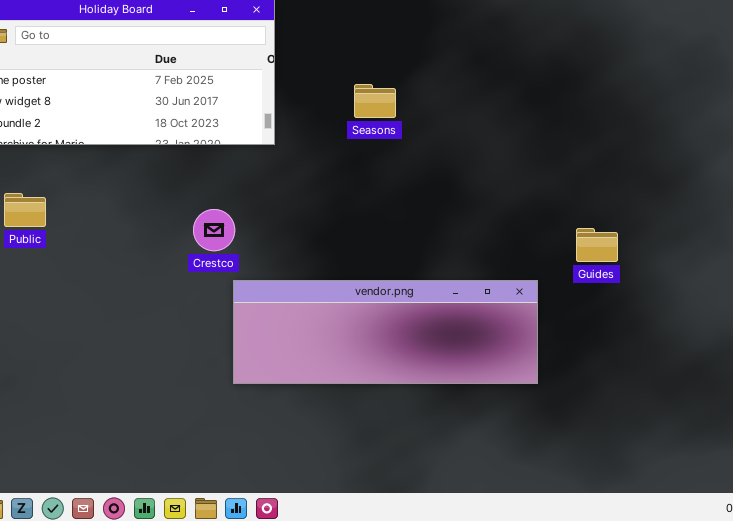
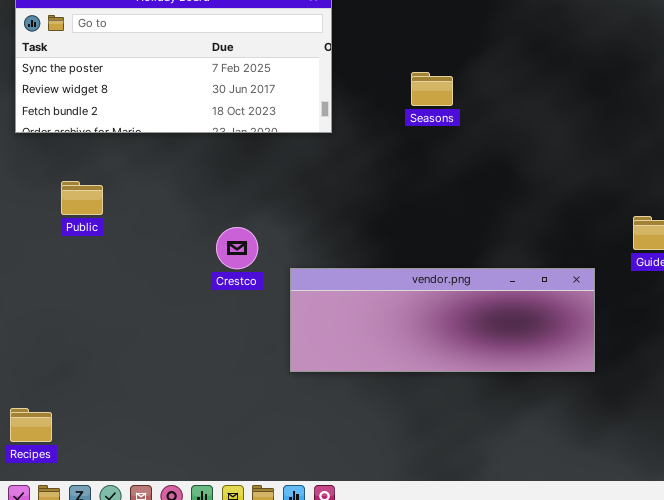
Crestco: [193,209,235,251] -> [216,227,258,269], moved

